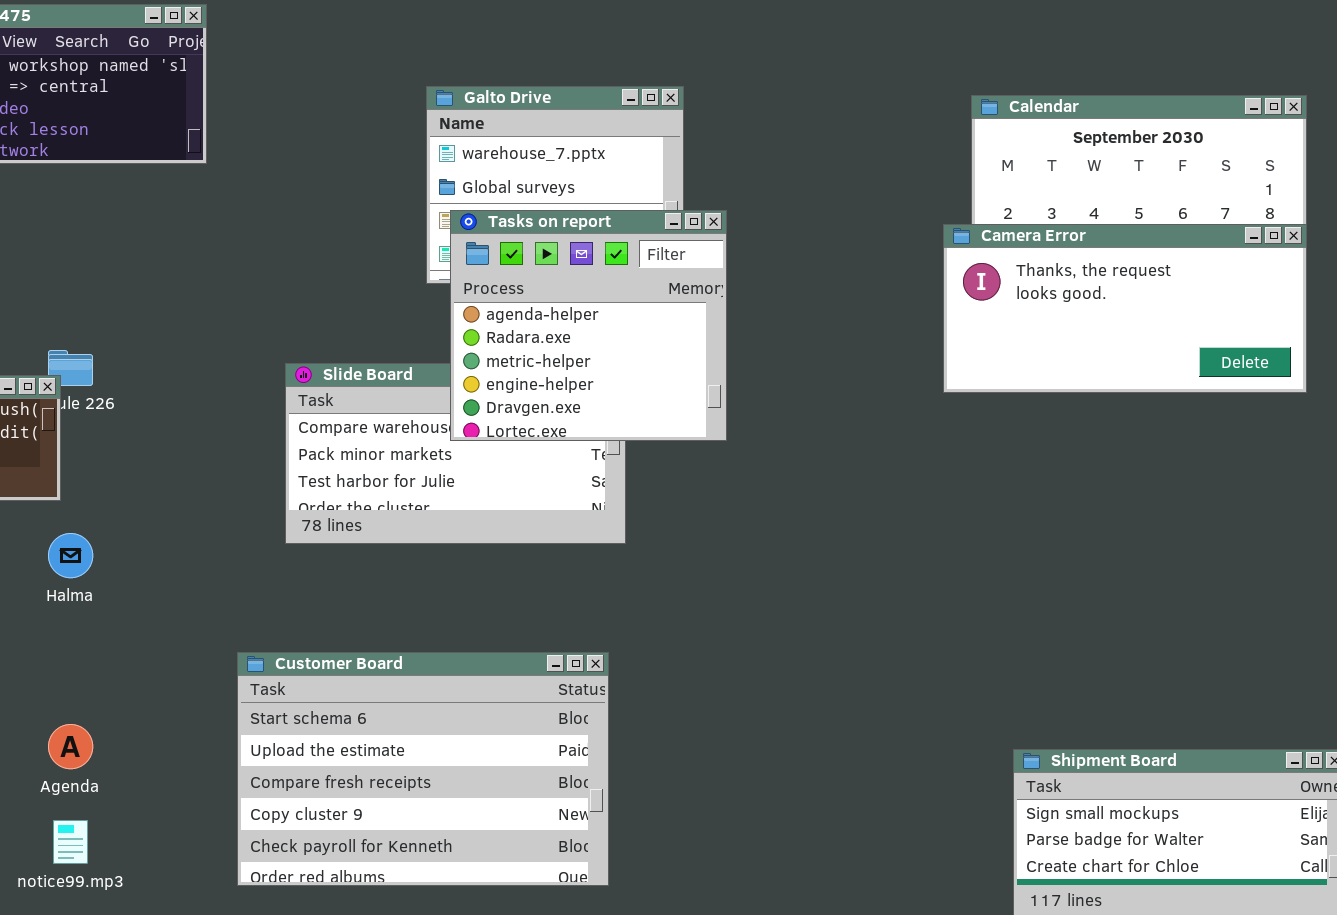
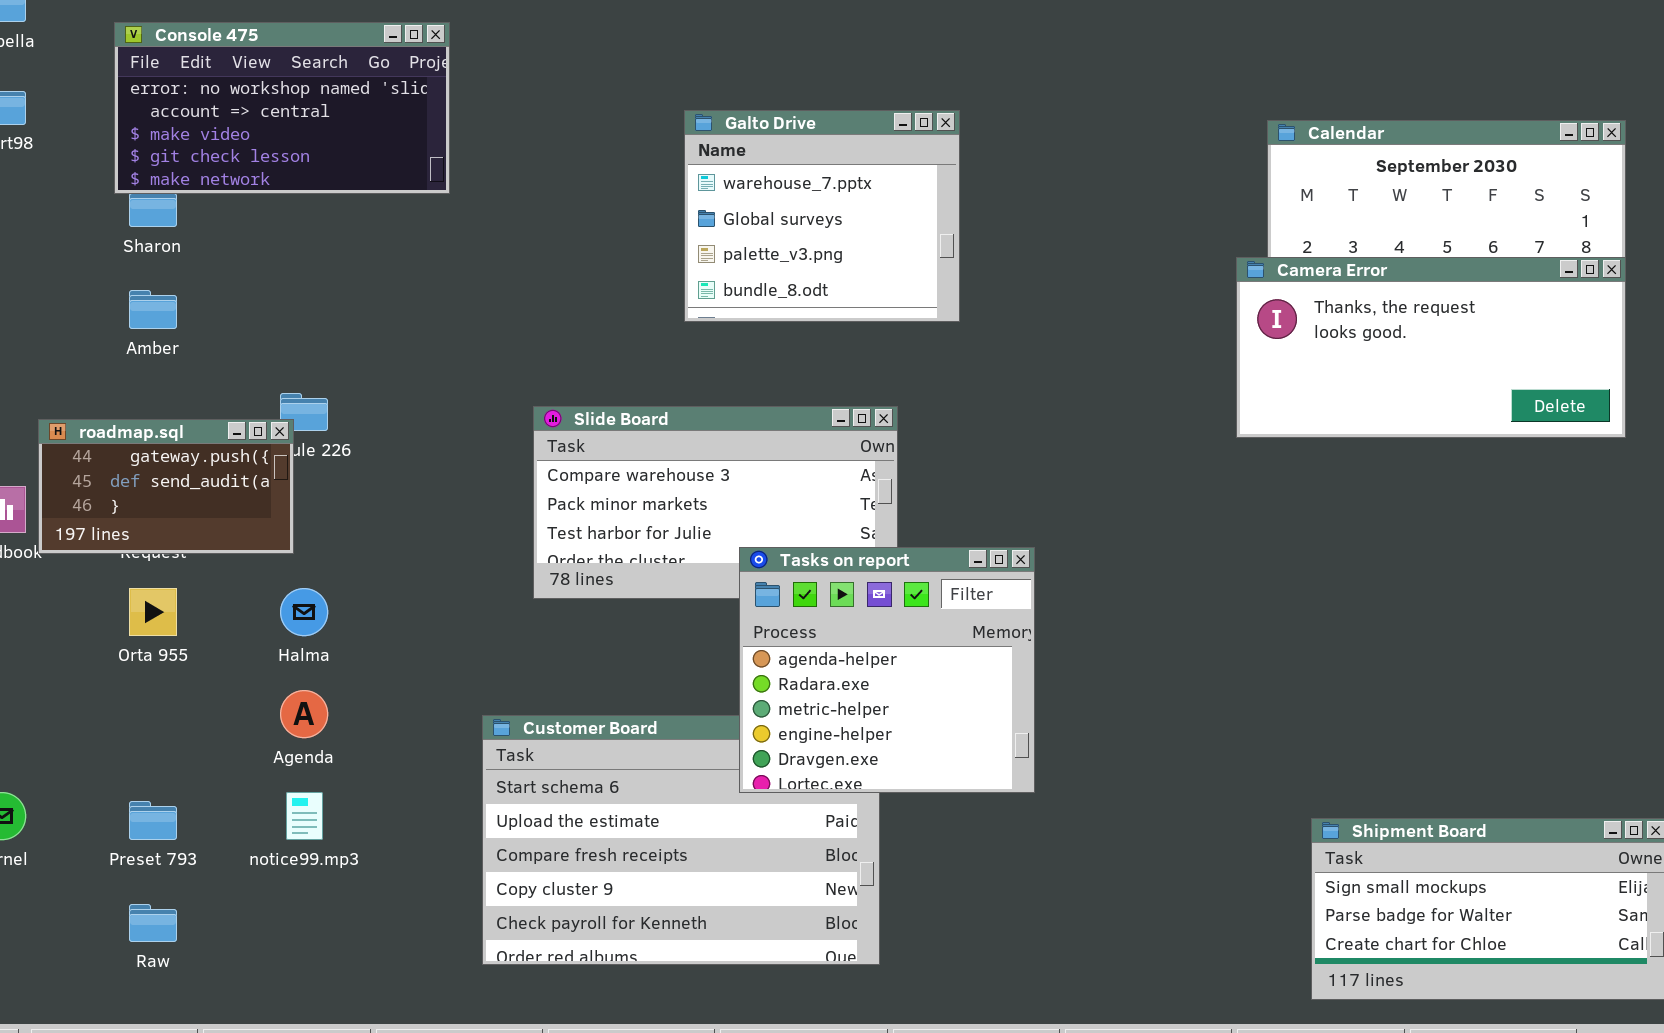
Tasks on report: [450,210,727,441] -> [739,547,1035,793], moved
Agenda: [48,724,93,769] -> [280,690,328,738], moved
notice99.mp3: [53,820,88,864] -> [286,792,323,840], moved

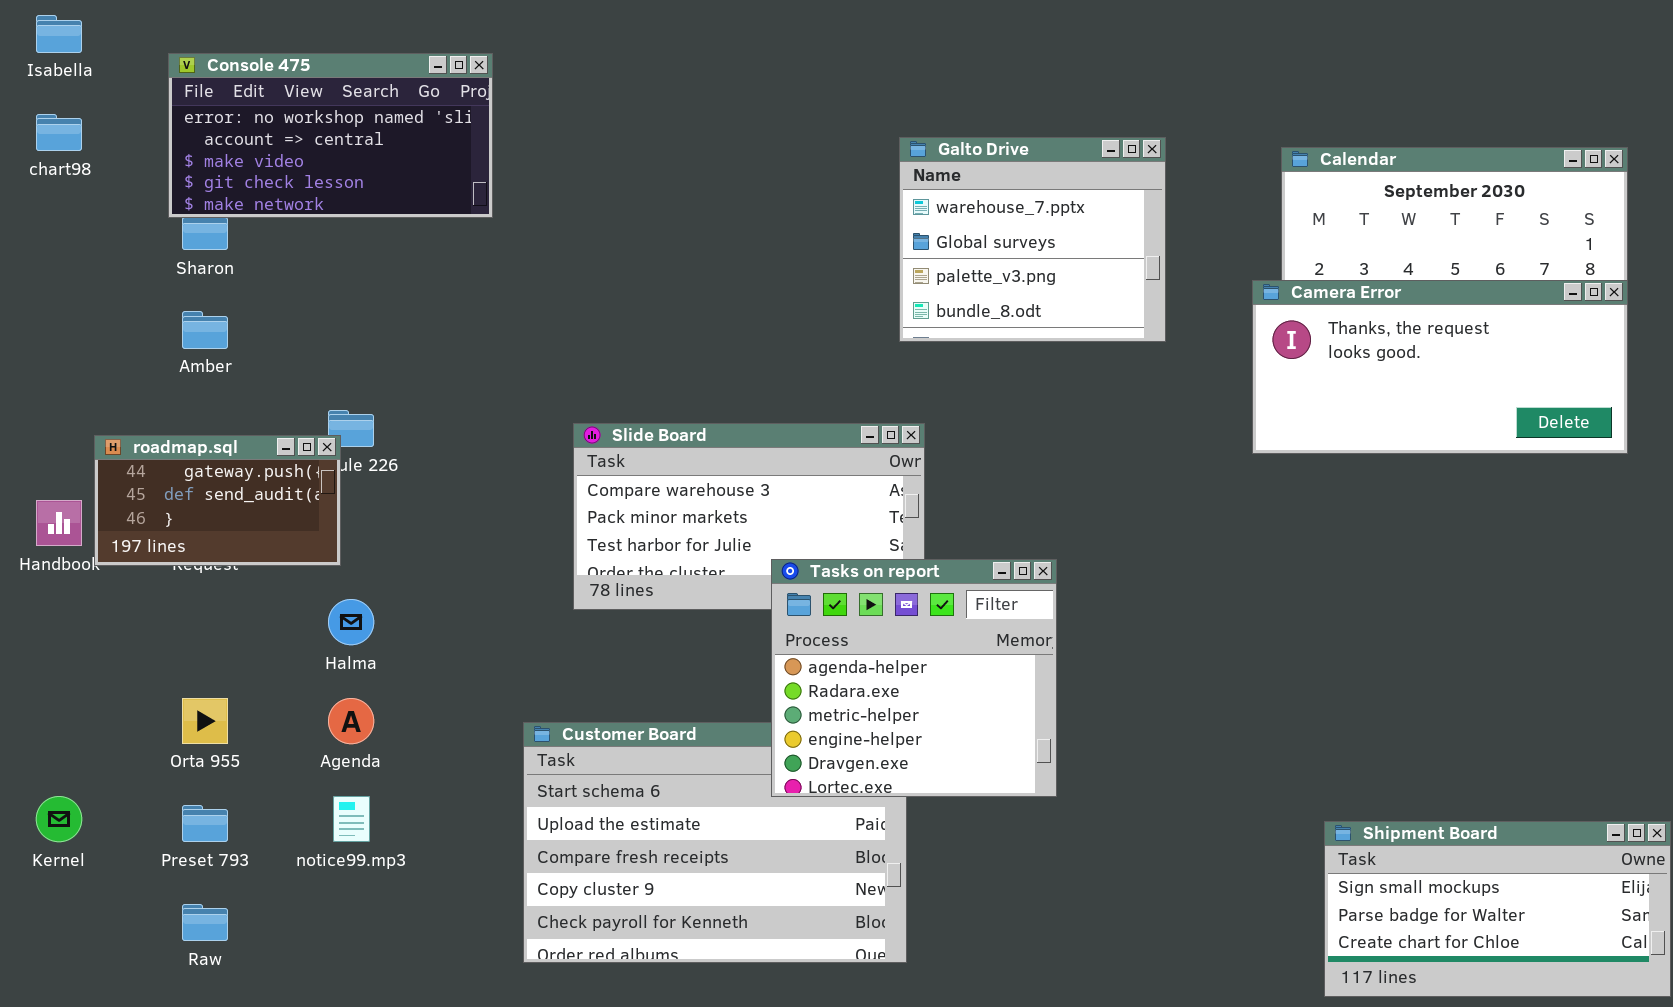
Galto Drive: [684,110,960,322] -> [899,137,1166,342], moved
Orta 955: [129,588,177,636] -> [182,698,228,744], moved

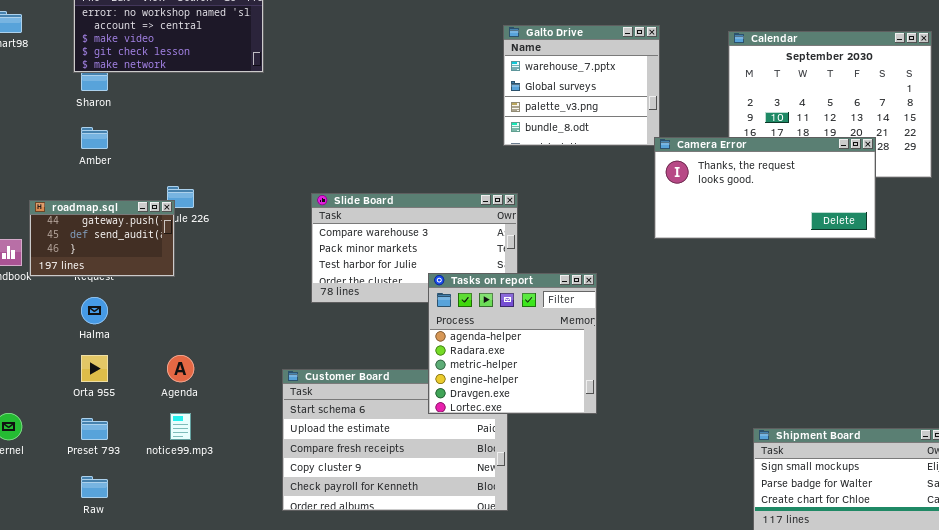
Camera Error: [1252,280,1628,454] -> [654,137,876,239], moved
Halma: [328,599,374,645] -> [81,297,108,324], moved

